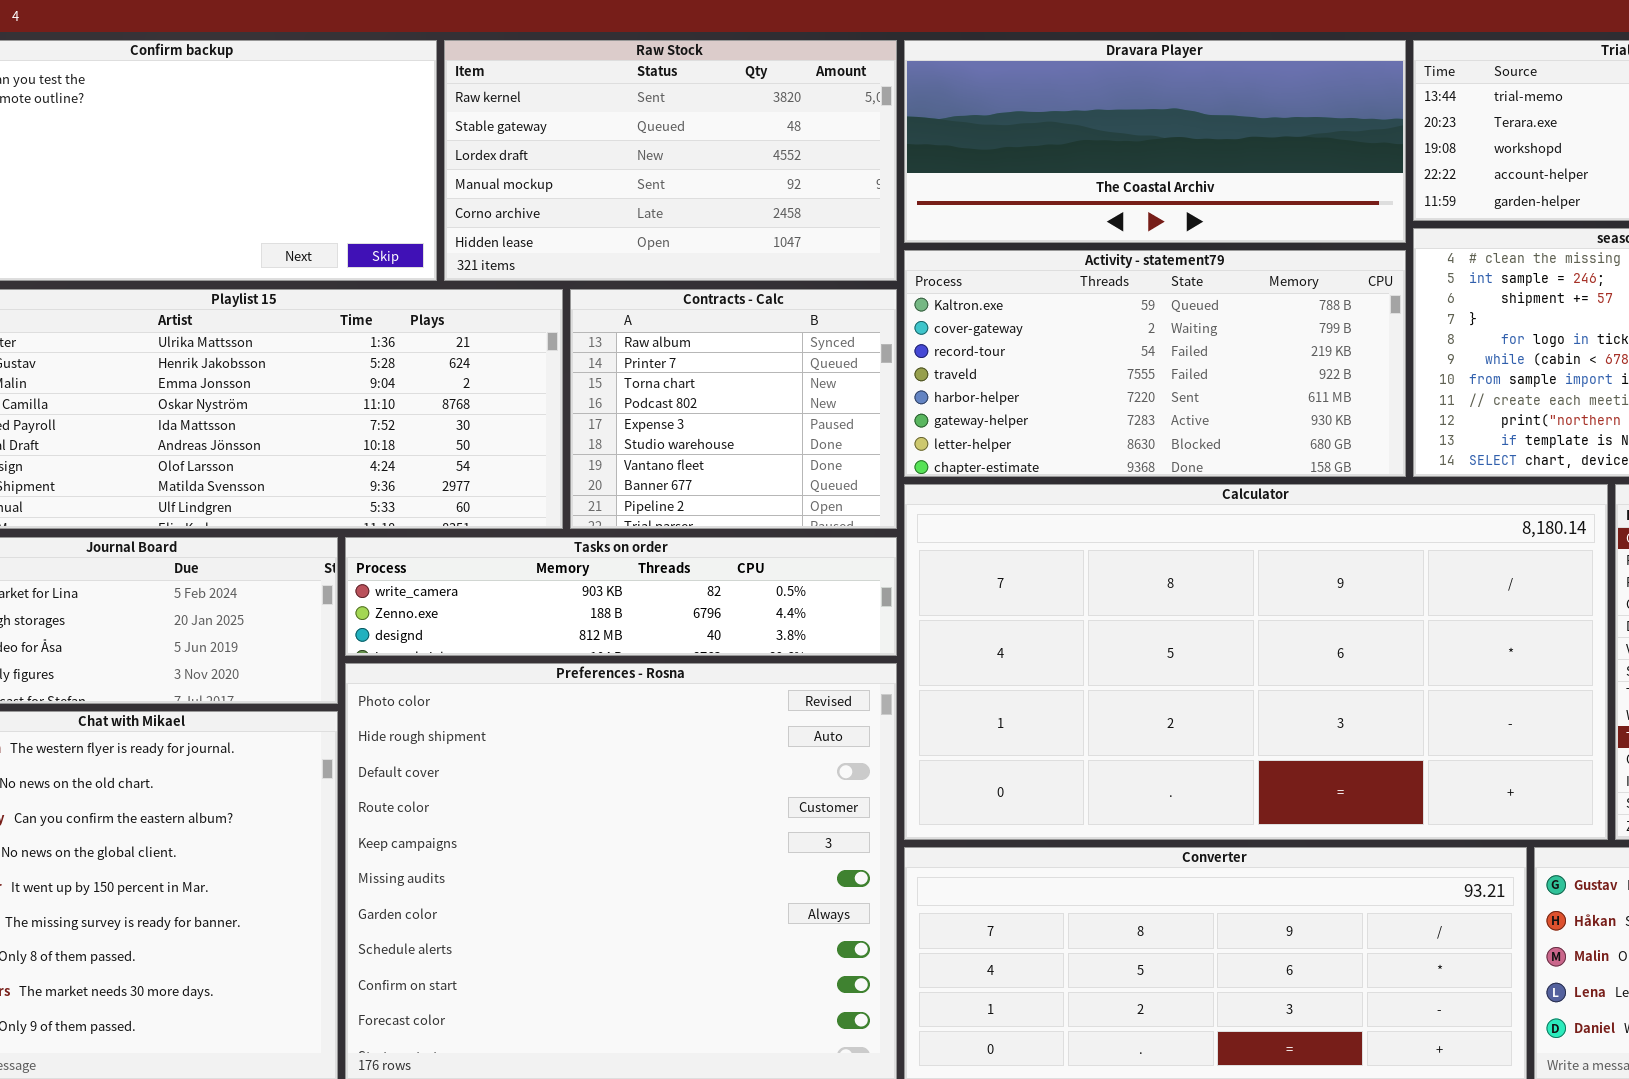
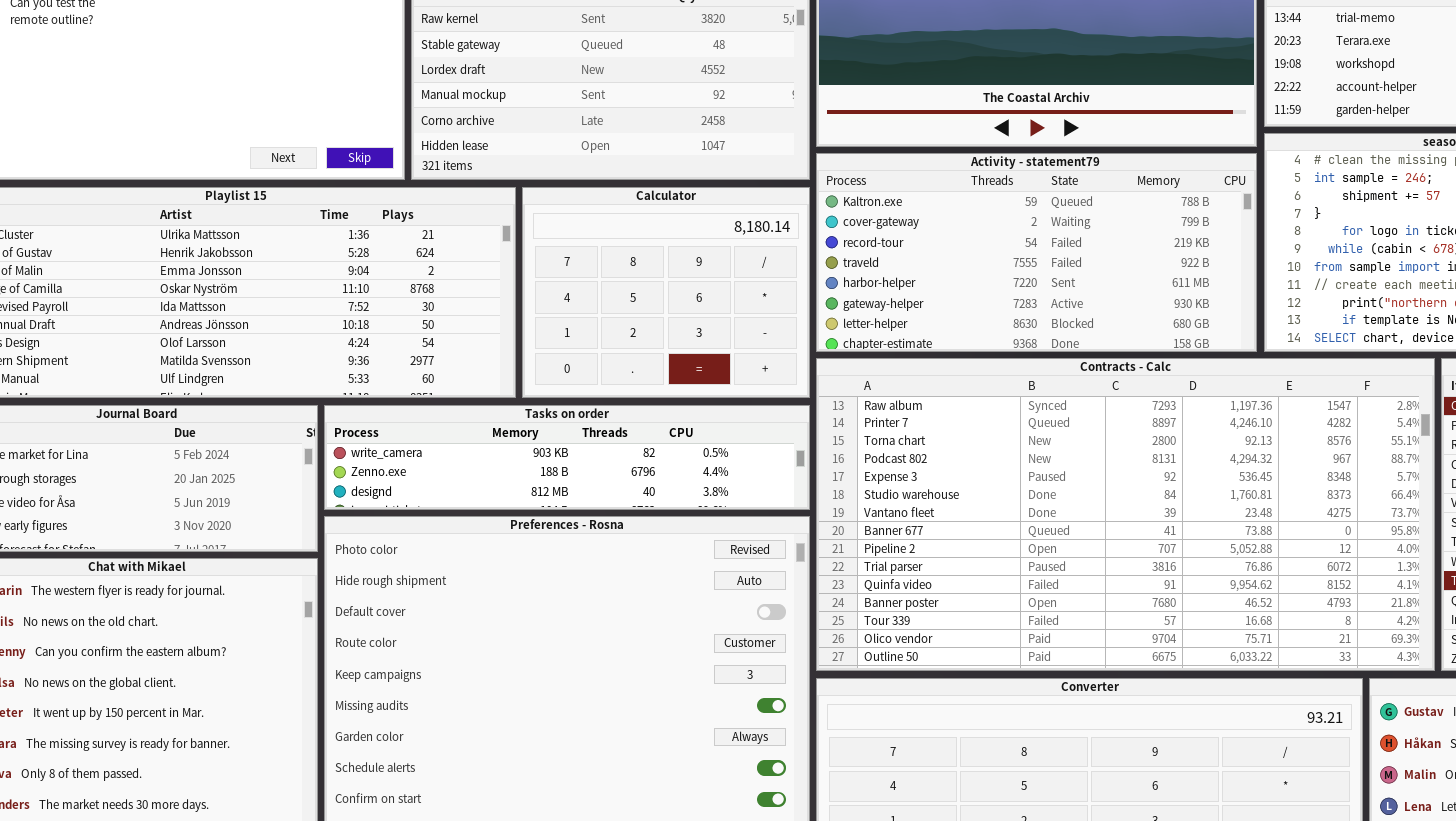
Contracts - Calc: [570,289,897,529] -> [816,358,1435,671], moved, resized
Calculator: [904,484,1608,840] -> [522,187,810,398], moved, resized

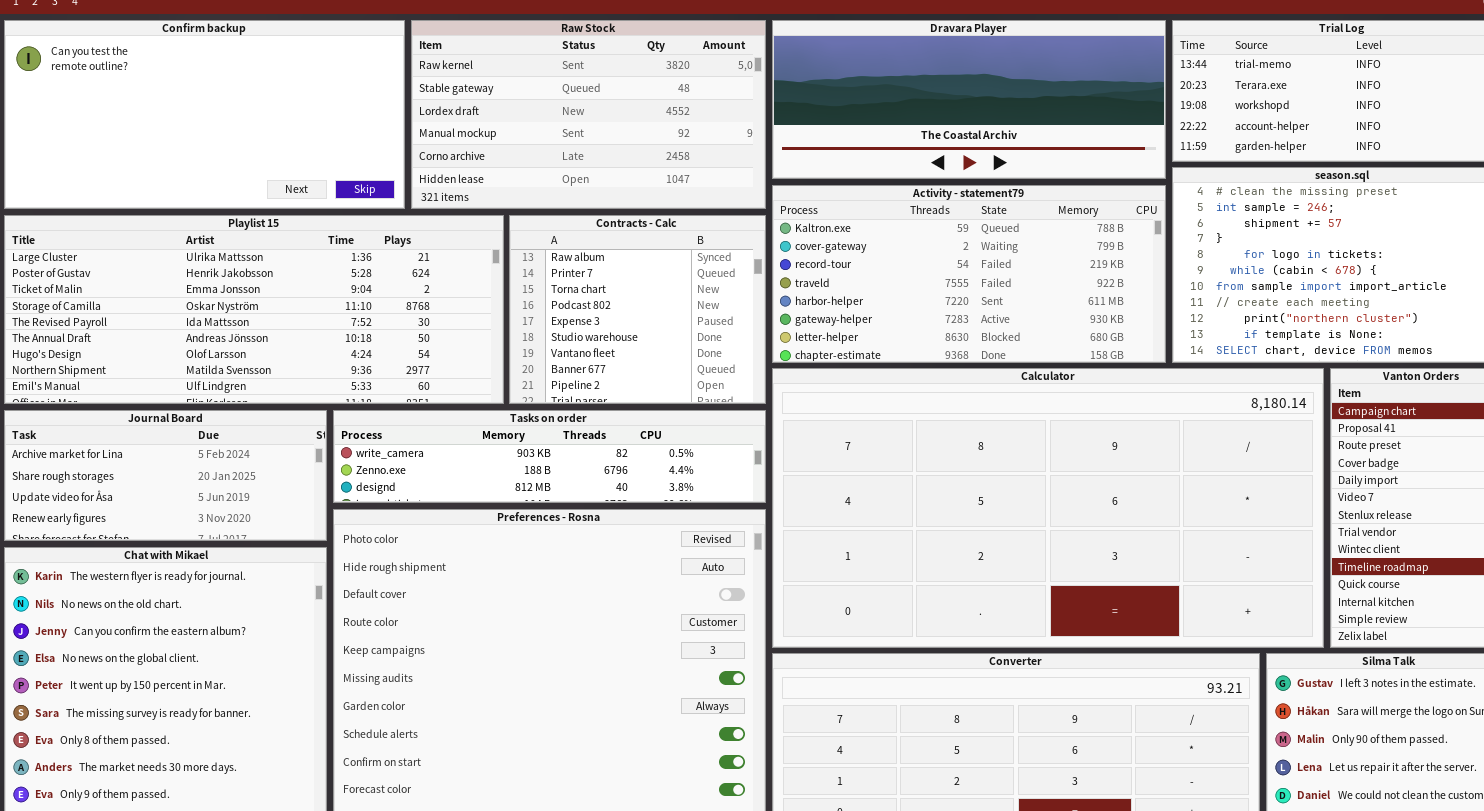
Calculator: [522,187,810,398] -> [772,368,1324,648], moved, resized
Contracts - Calc: [816,358,1435,671] -> [509,215,766,404], moved, resized

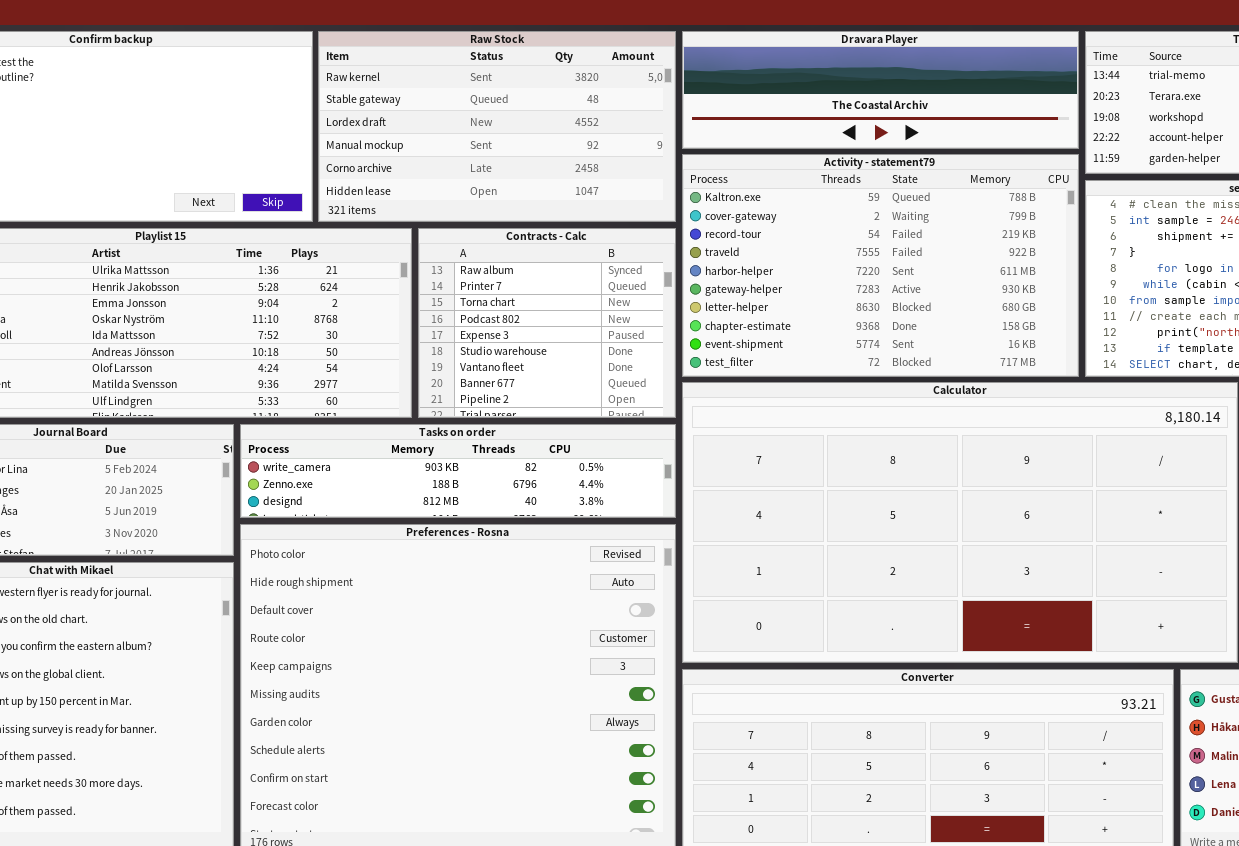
Dravara Player: [772,20,1166,179] -> [682,31,1079,149], resized
Activity - statement79: [772,185,1166,363] -> [682,154,1079,377], resized

